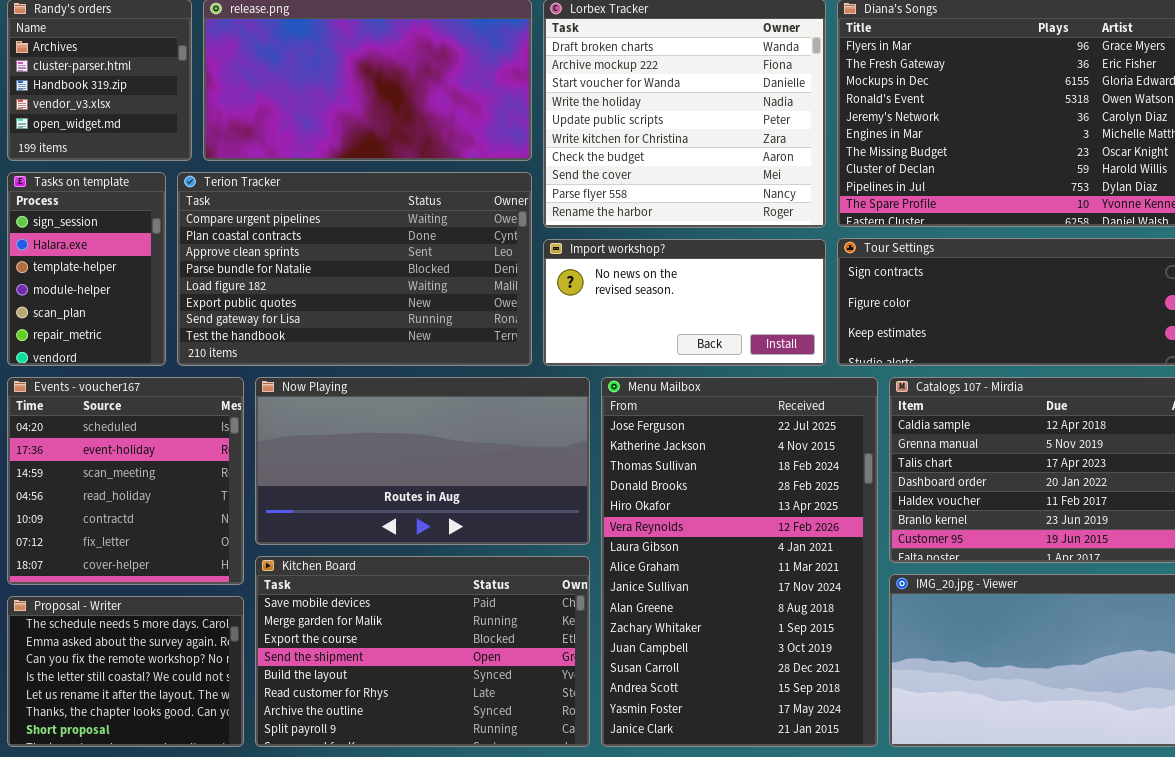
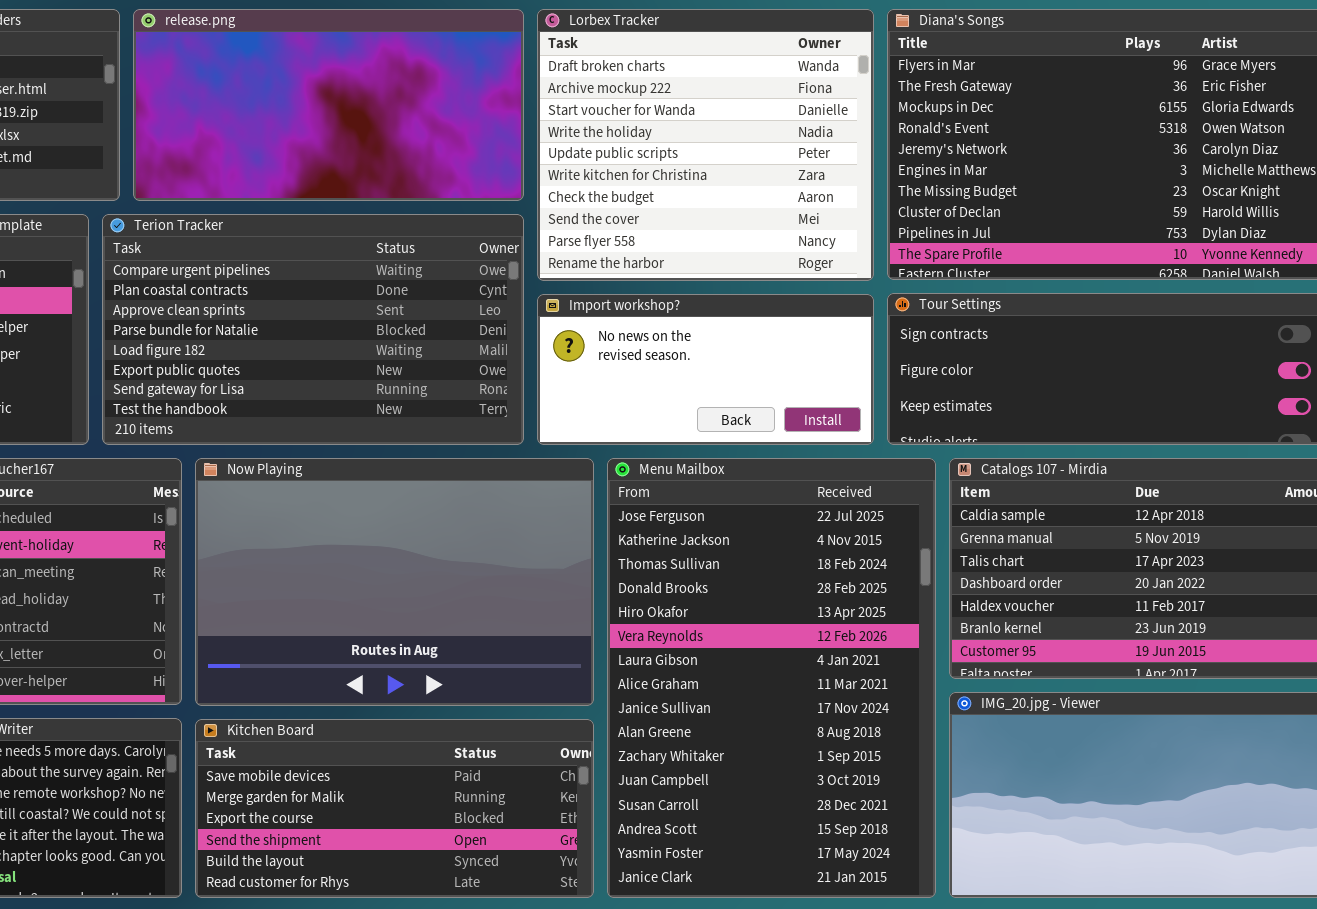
Now Playing: [255,377,590,545] -> [195,458,594,706], resized
Kitchen Board: [255,556,590,747] -> [195,719,594,898], resized

